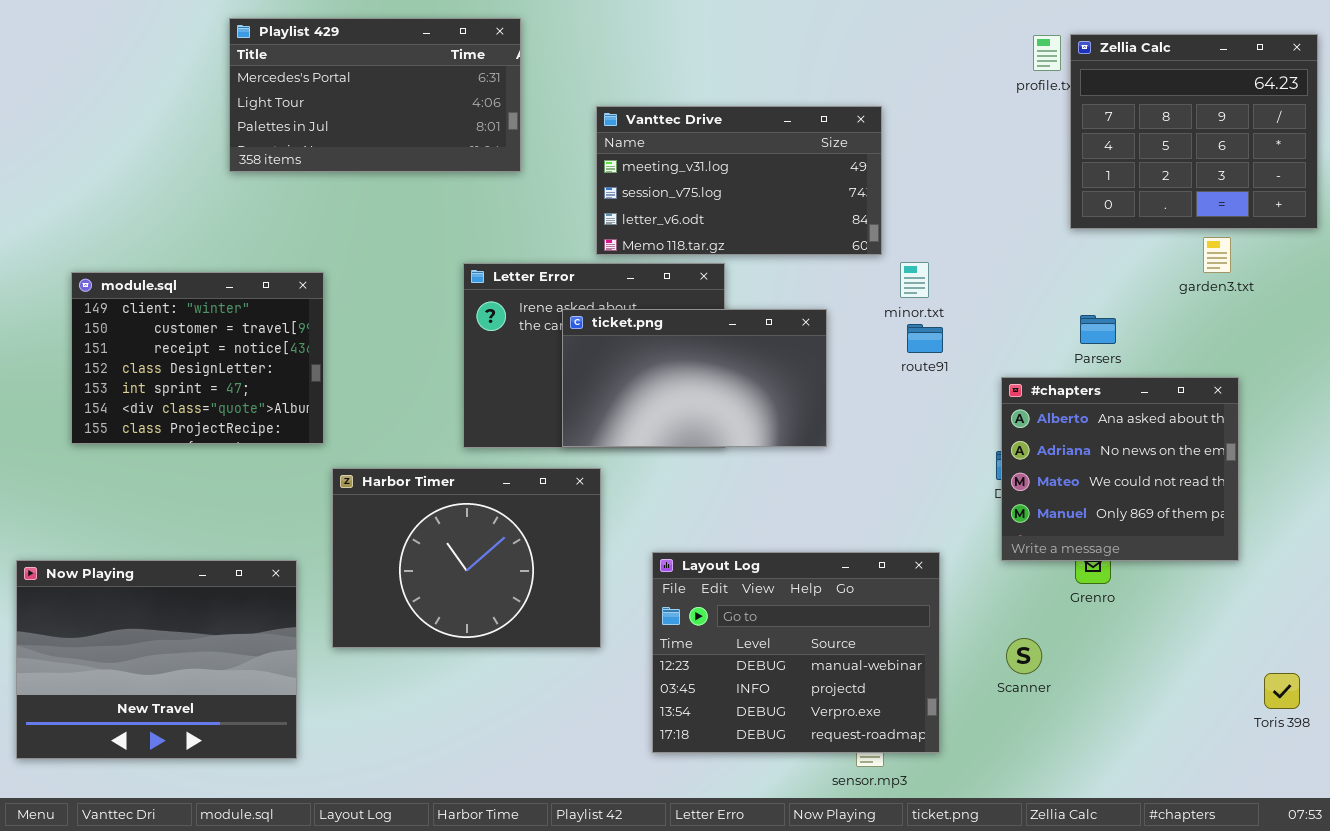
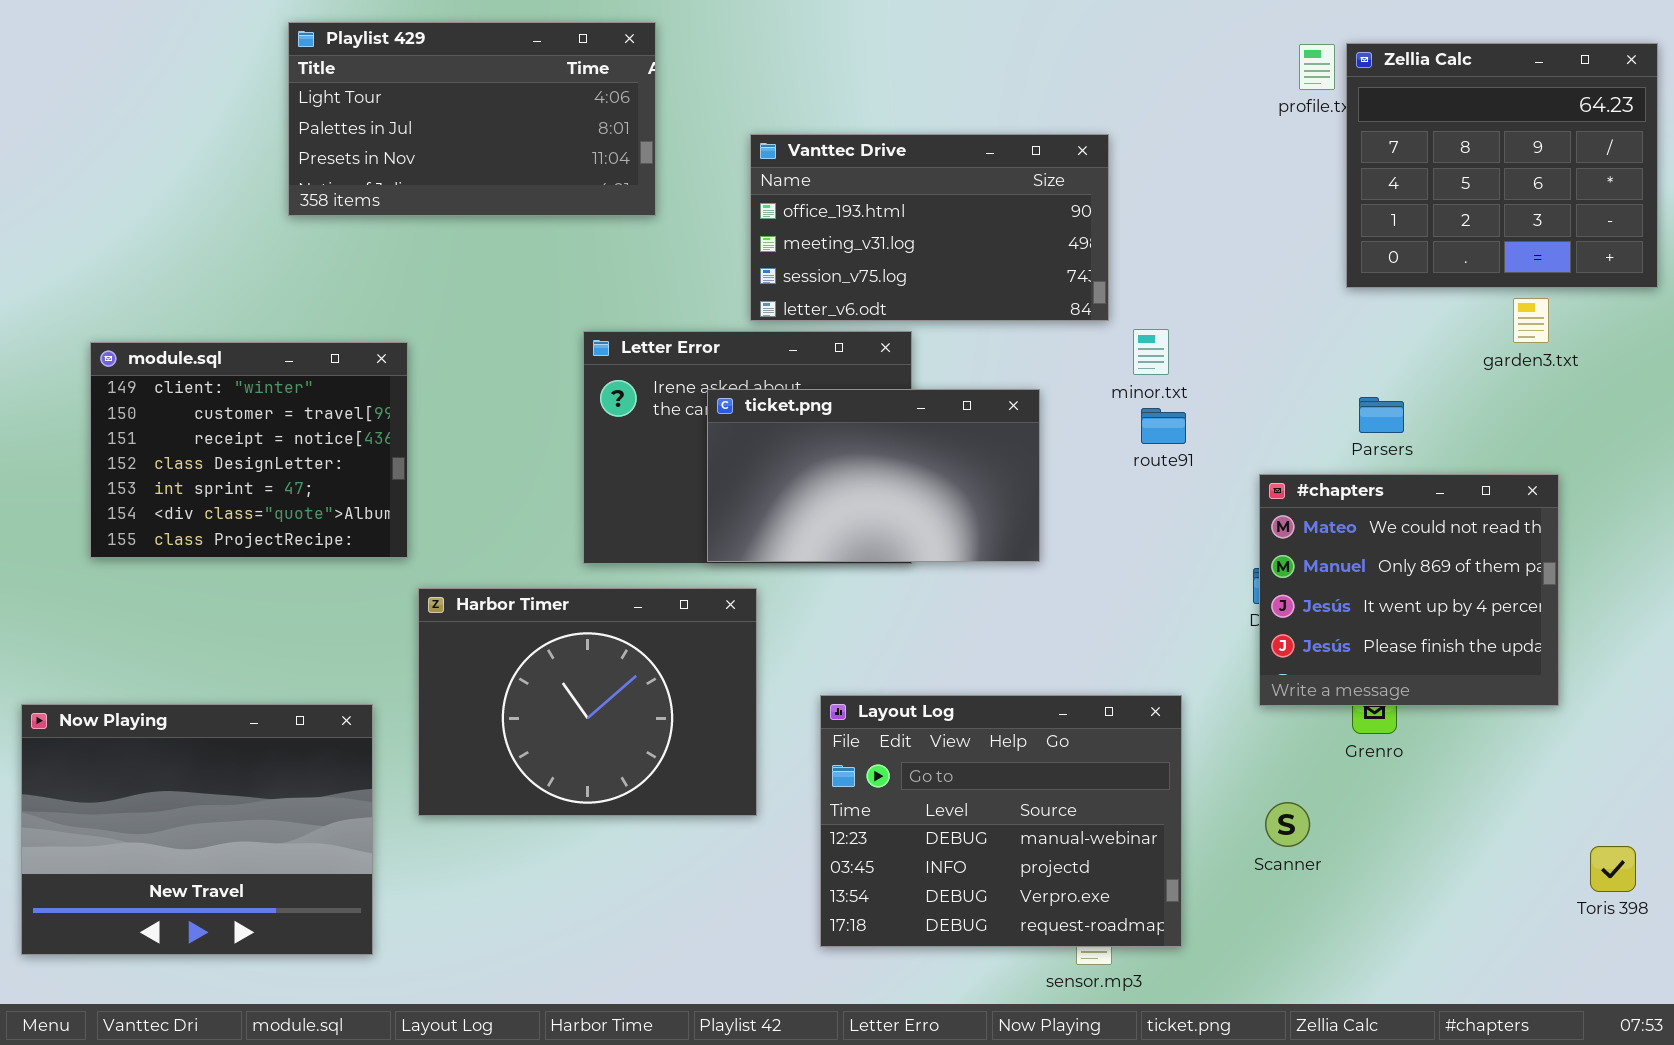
Playlist 429: [229,18,521,172] -> [288,22,656,216], scrolled down 1 row
Vanttec Drive: [596,106,882,255] -> [750,134,1109,321], scrolled up 1 row
#chapters: [1001,377,1239,561] -> [1259,474,1559,706], scrolled down 2 rows

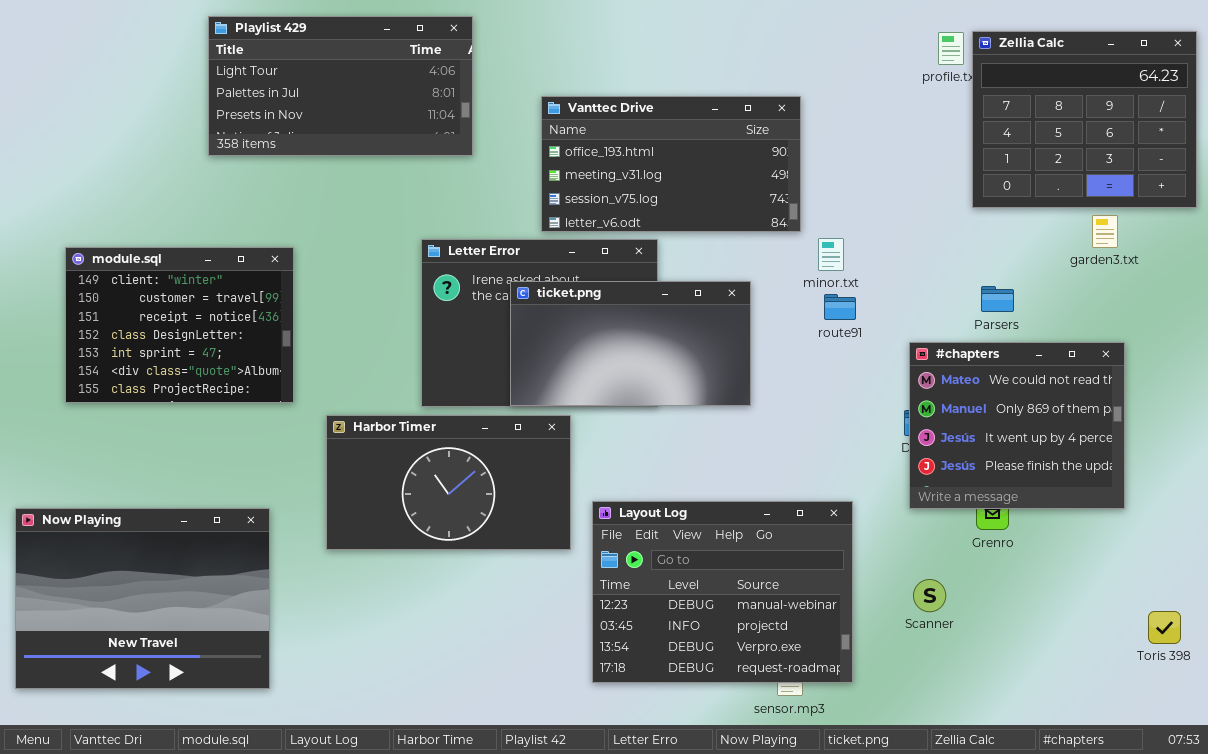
Harbor Timer: [418,588,757,816] -> [326,415,571,550], moved, resized

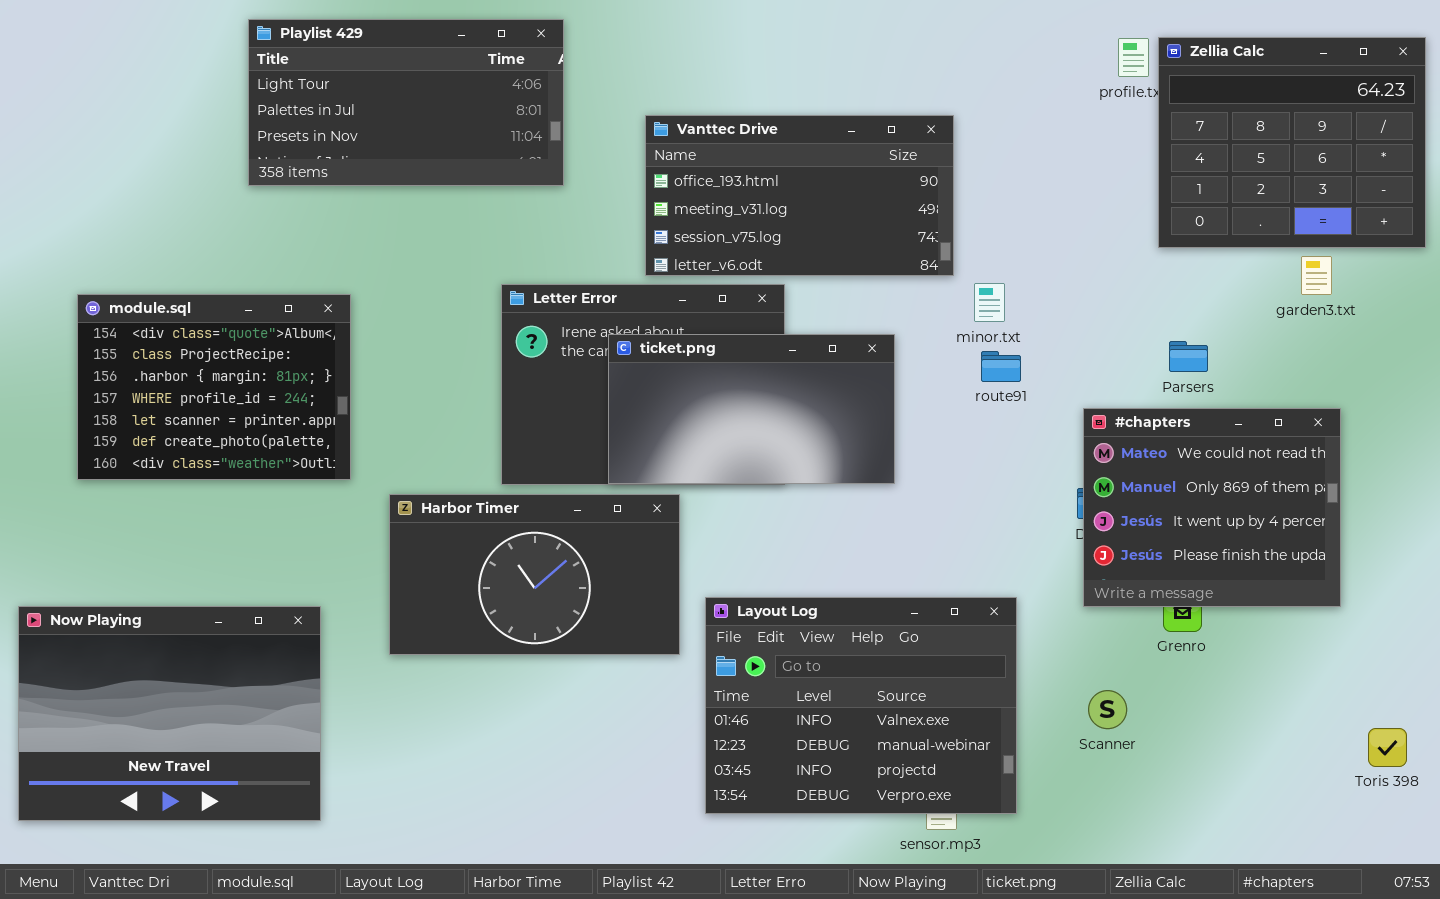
module.sql: [65,247,294,403] -> [77,294,351,480], scrolled down 5 rows
Layout Log: [592,501,853,683] -> [705,597,1017,814], scrolled up 1 row

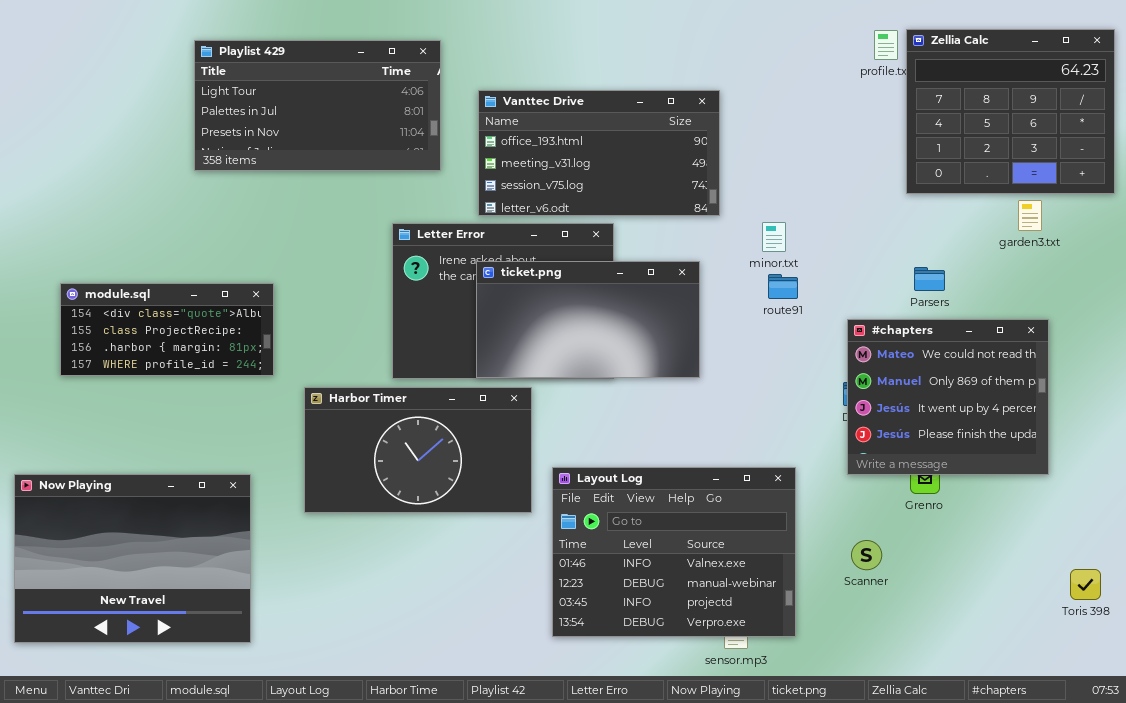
Playlist 429: [248,19,564,186] -> [194,40,441,171], moved
Vanttec Drive: [645,115,954,276] -> [478,90,720,216], moved
module.sql: [77,294,351,480] -> [60,283,274,376], resized

